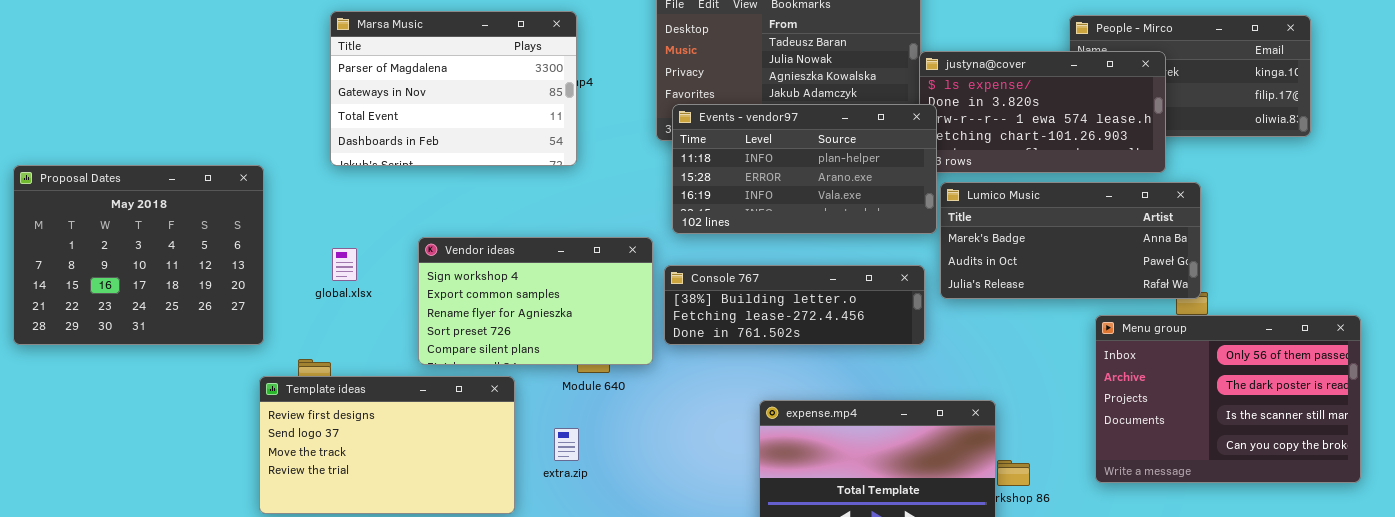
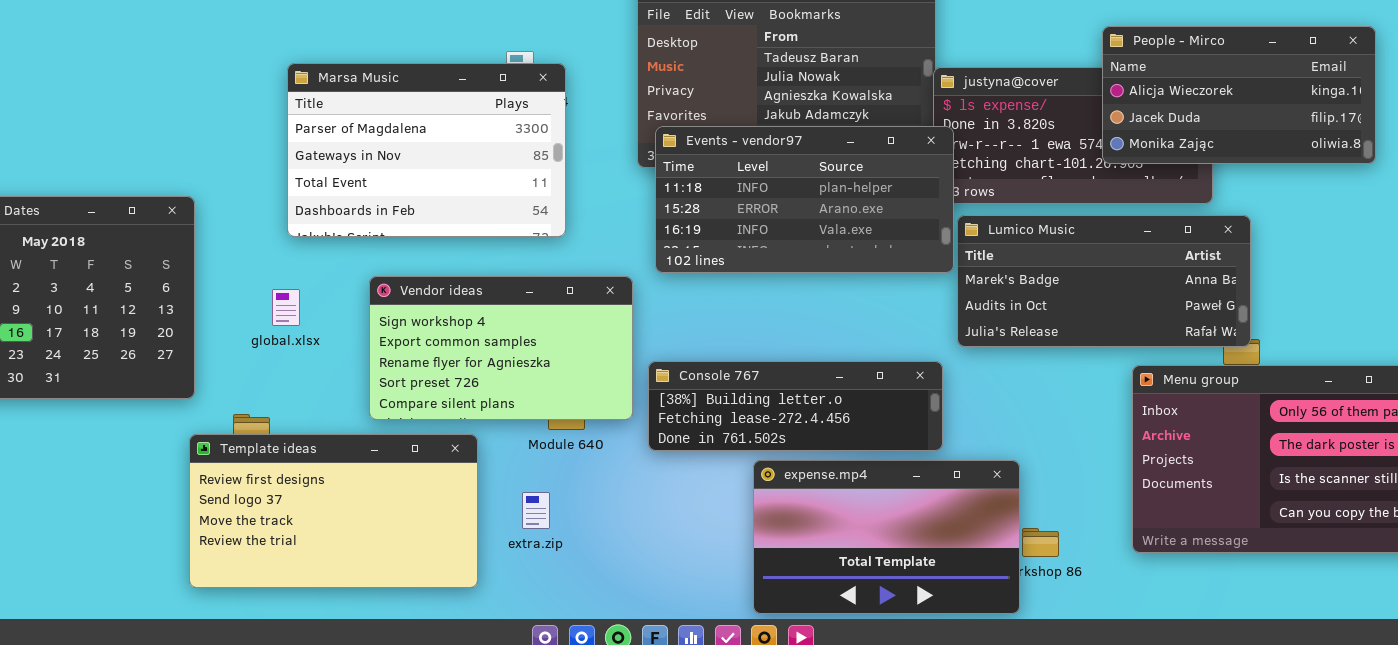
Marsa Music: [330,11,577,166] -> [287,63,566,237], moved
People - Mirco: [1069,15,1311,137] -> [1102,26,1376,164], raised
Console 767: [664,265,925,345] -> [648,361,943,451], moved

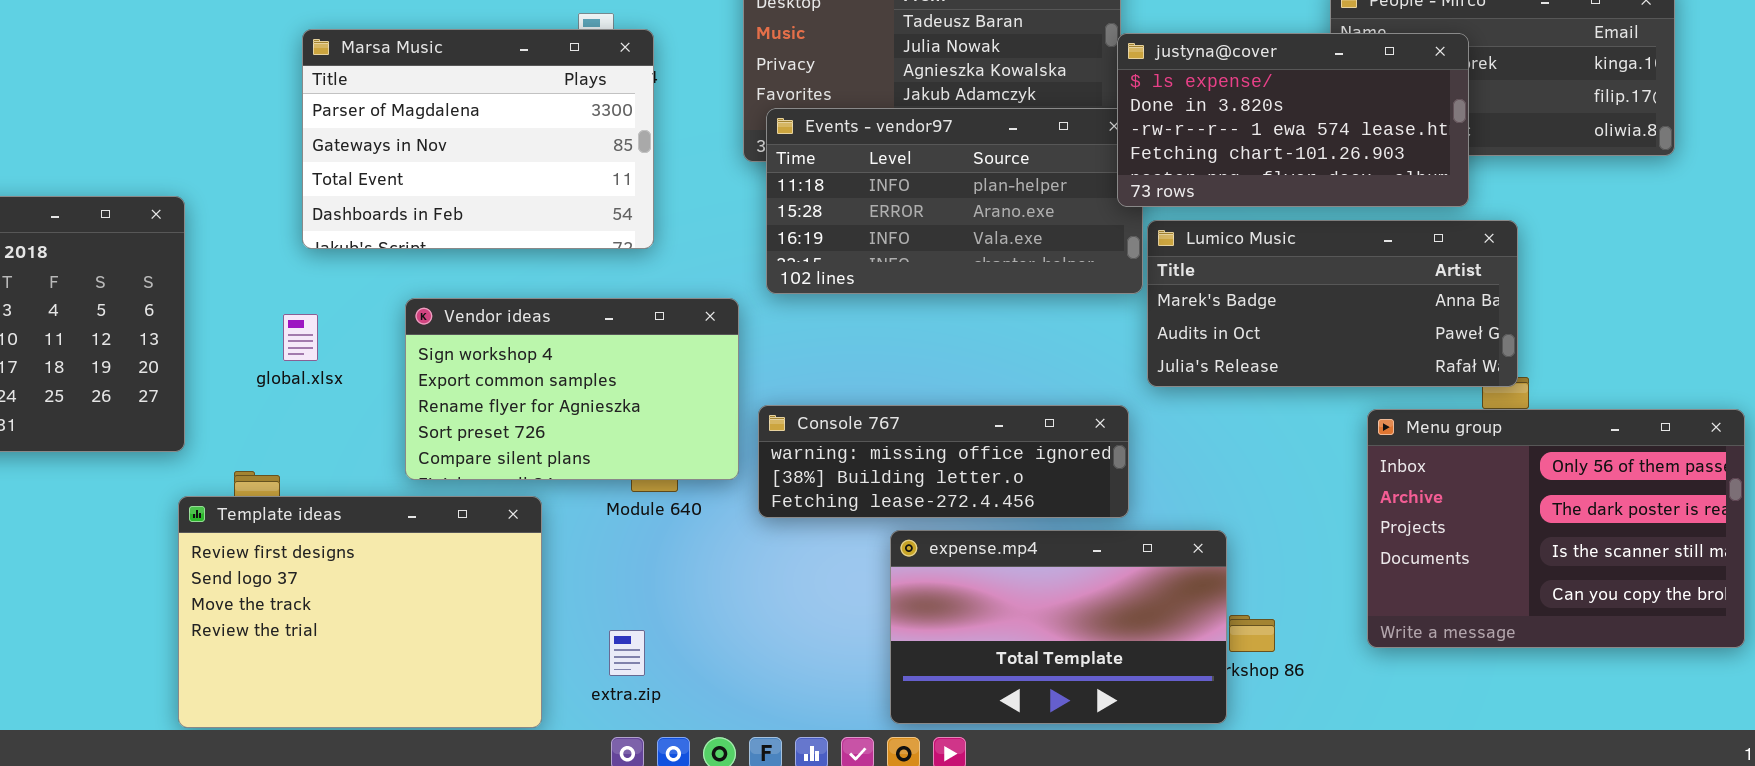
justyna@cover: [933,67,1213,204] -> [1117,33,1469,207], raised
Console 767: [648,361,943,451] -> [758,405,1129,518], scrolled up 1 row
Template ideas: [189,434,478,588] -> [178,496,542,728], resized
extra.zip: [522,492,550,529] -> [609,630,645,676], moved

